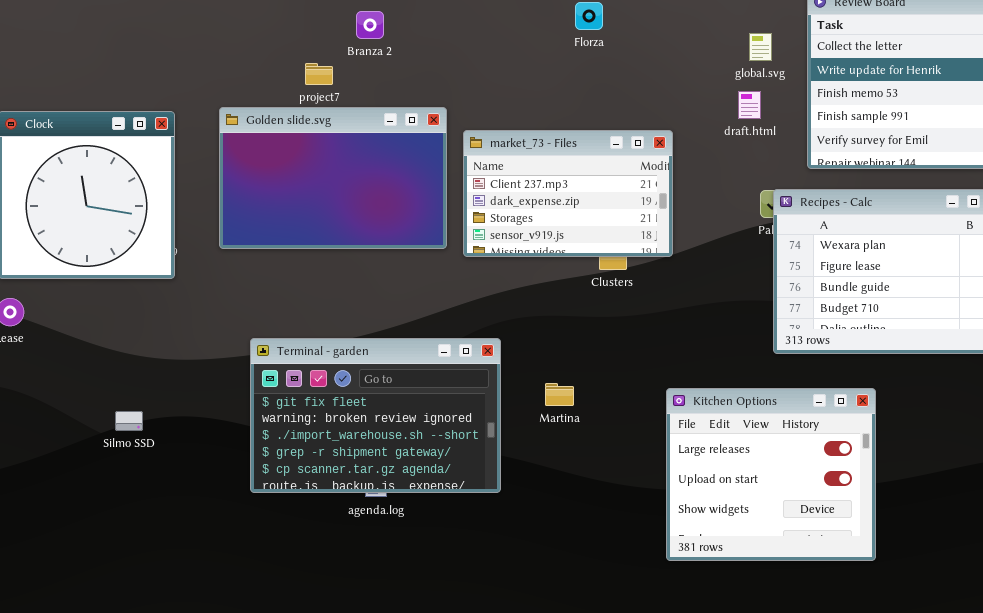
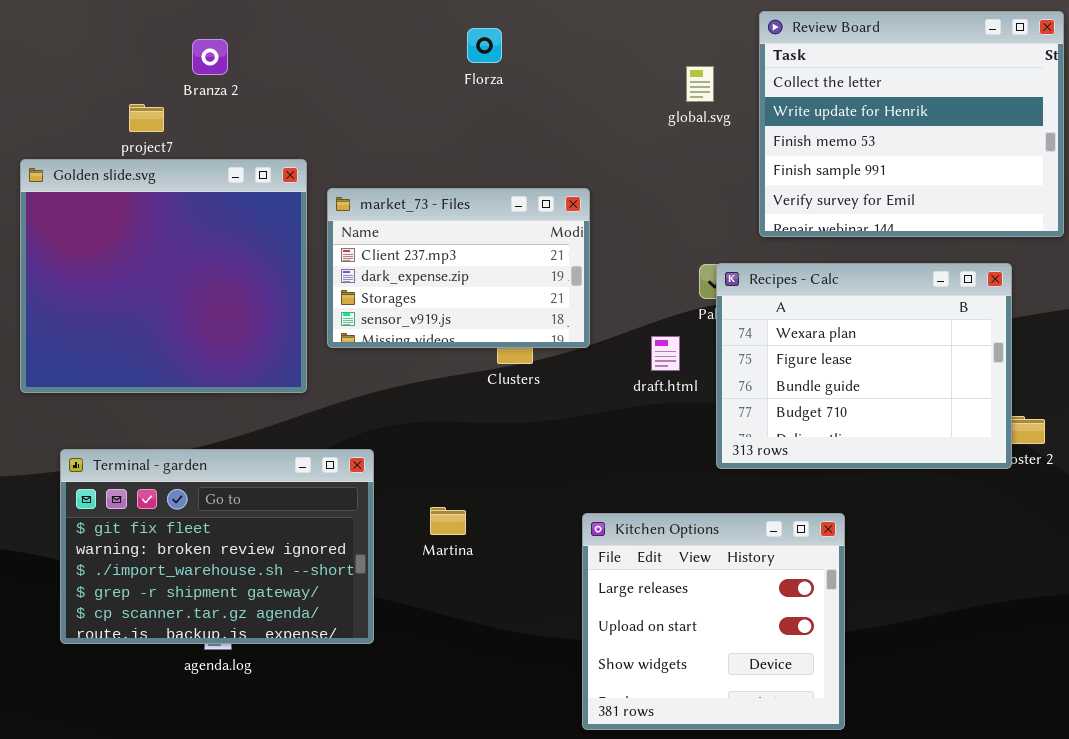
draft.html: [738,91,761,119] -> [651,336,680,371], moved
Golden slide.svg: [219,107,447,249] -> [20,159,307,393], resized

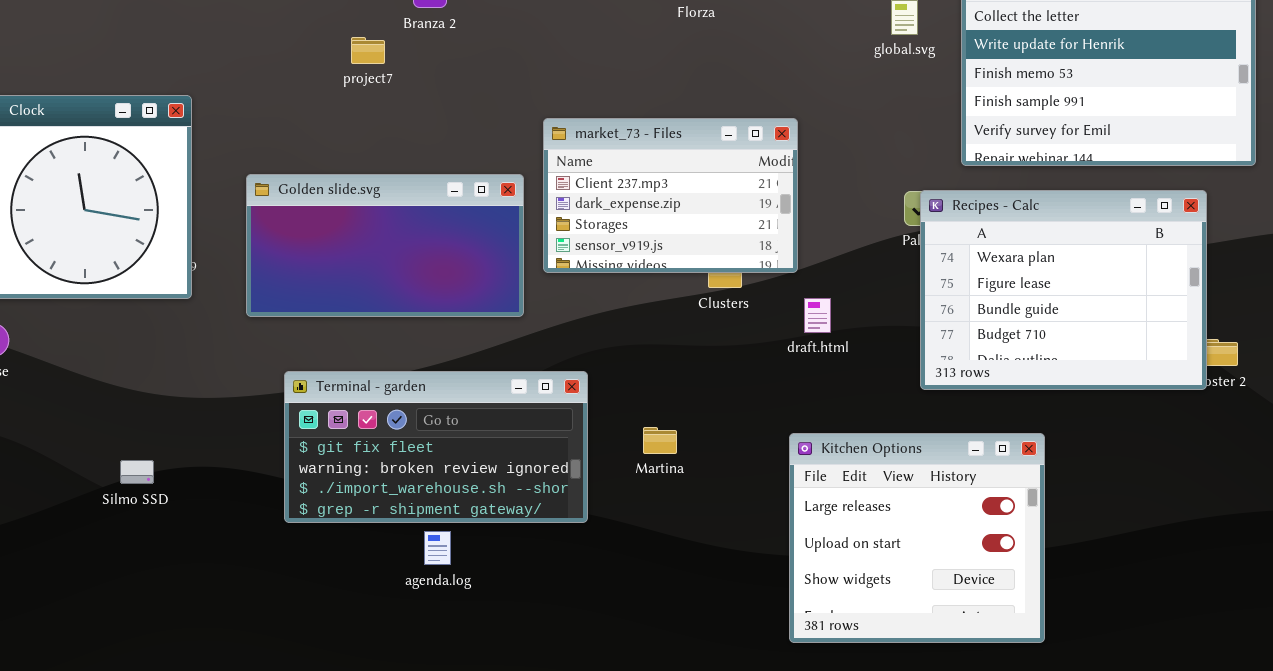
Golden slide.svg: [20,159,307,393] -> [246,174,524,317], resized
draft.html: [651,336,680,371] -> [804,298,831,333], moved
Terminal - garden: [60,449,374,644] -> [284,371,588,523], resized

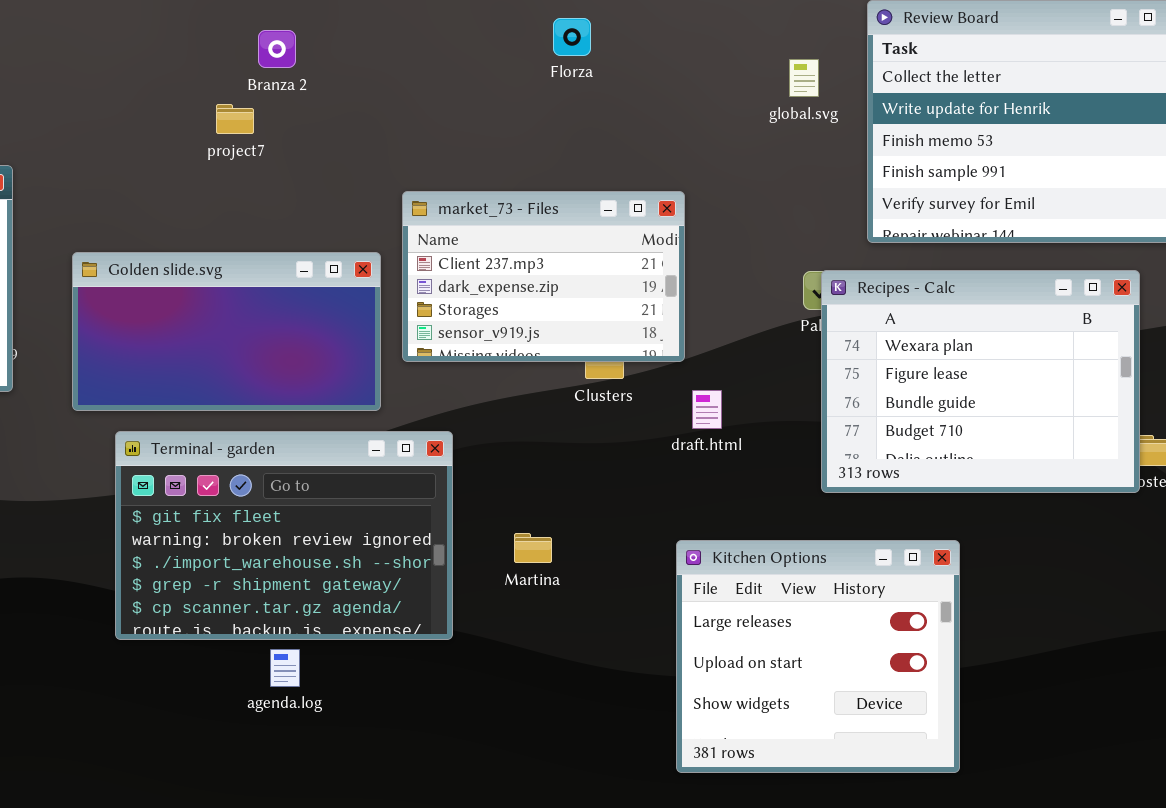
project7: [351,37,385,64] -> [216,104,254,134], moved
Terminal - garden: [284,371,588,523] -> [115,431,453,640], resized

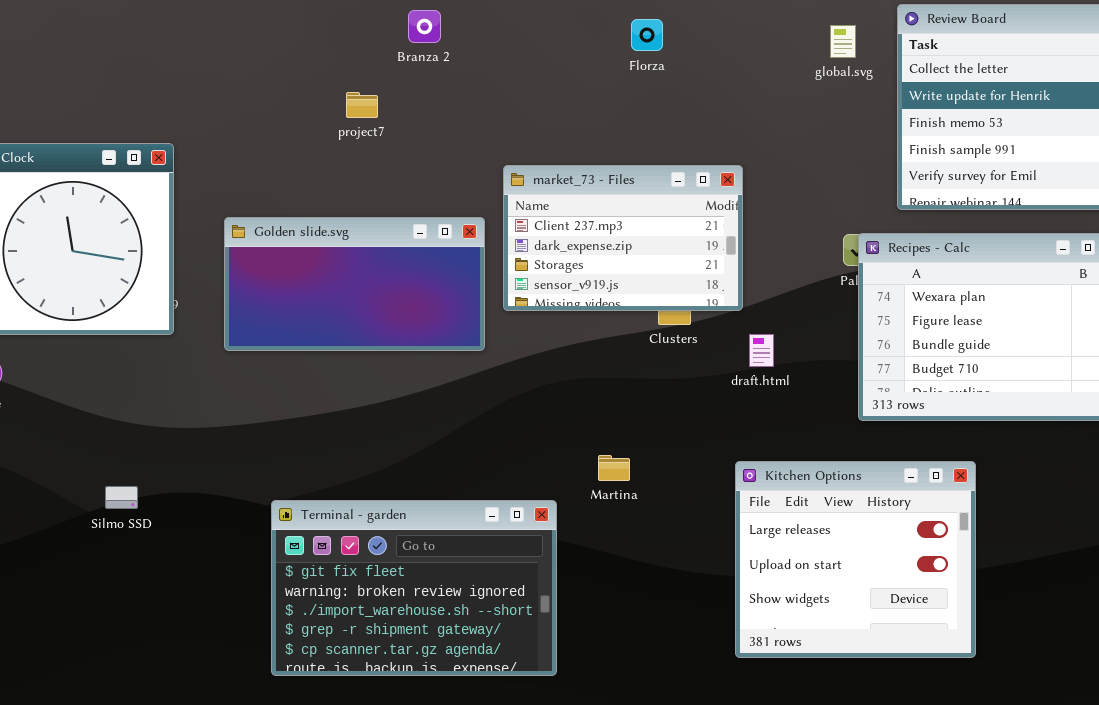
Branza 2: [258,30,296,68] -> [408,10,441,43], moved
global.svg: [789,59,819,97] -> [830,25,856,58], moved
Terminal - garden: [115,431,453,640] -> [271,500,557,676], moved

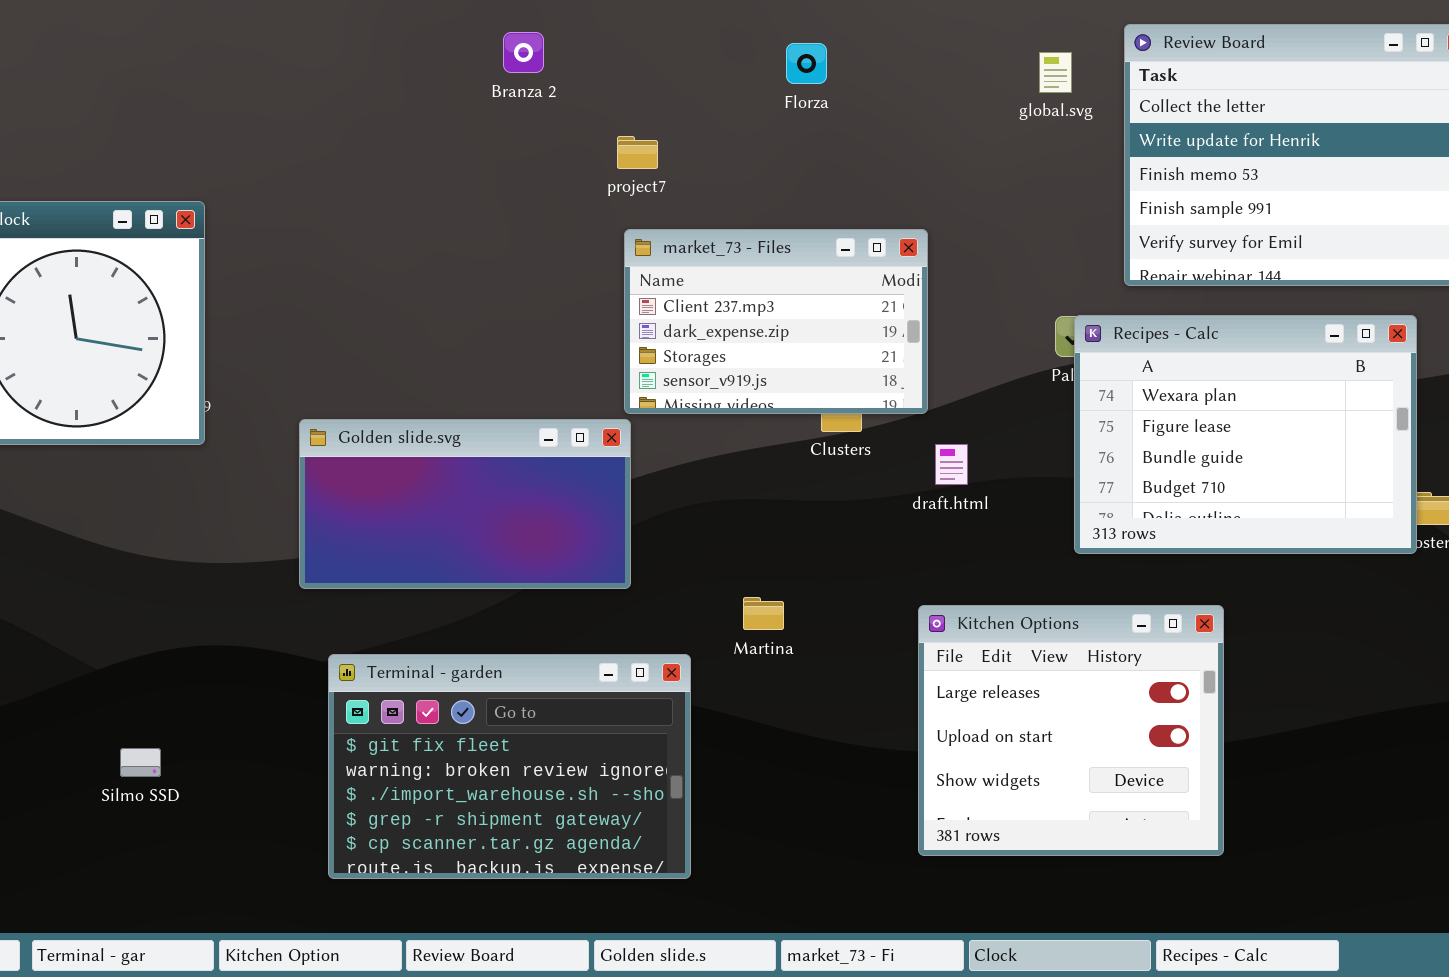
project7: [346,92,378,118] -> [617,136,658,169], moved
Golden slide.svg: [224,217,485,351] -> [299,419,631,589], moved
Silmo SSD: [105,486,138,509] -> [120,748,161,777], moved

